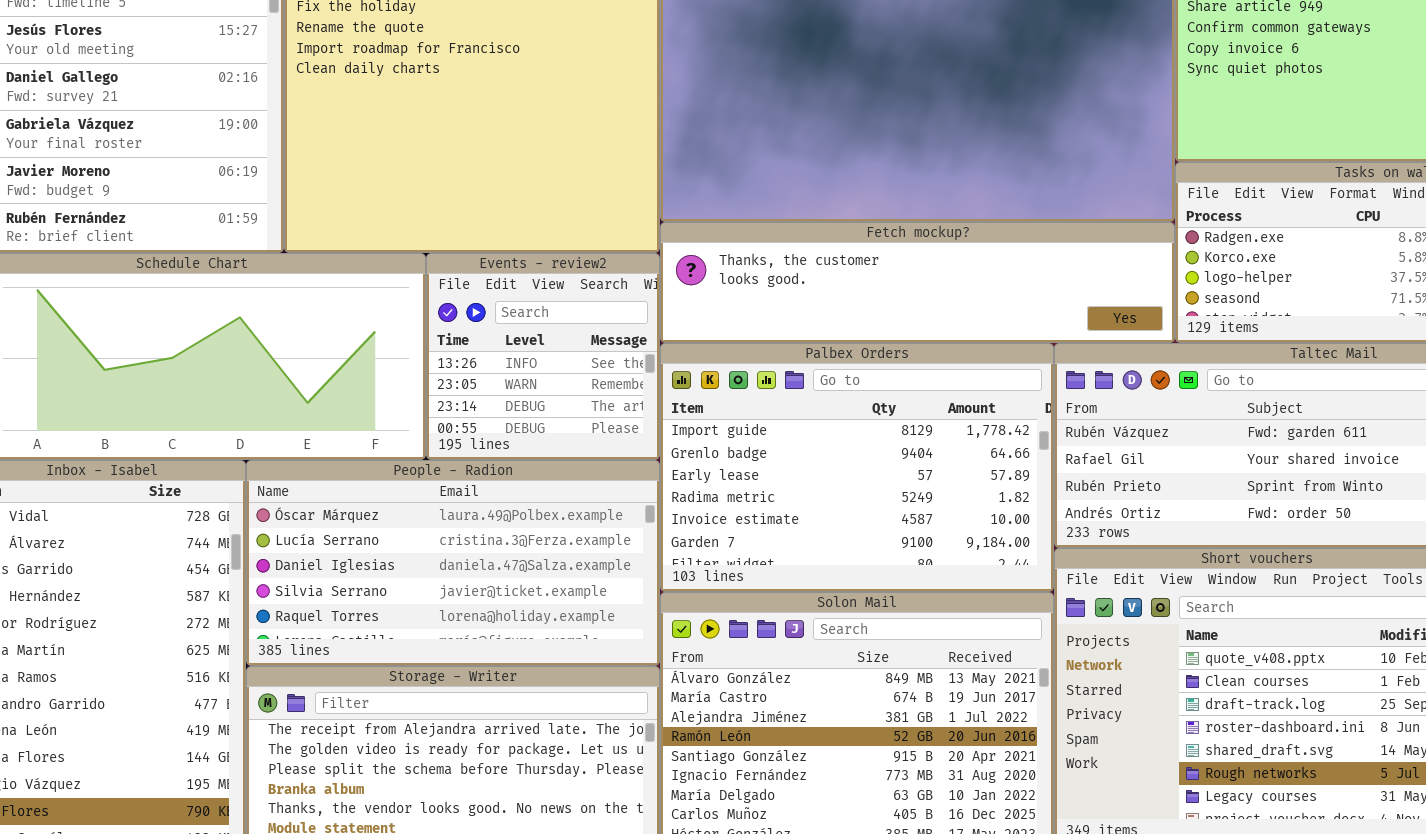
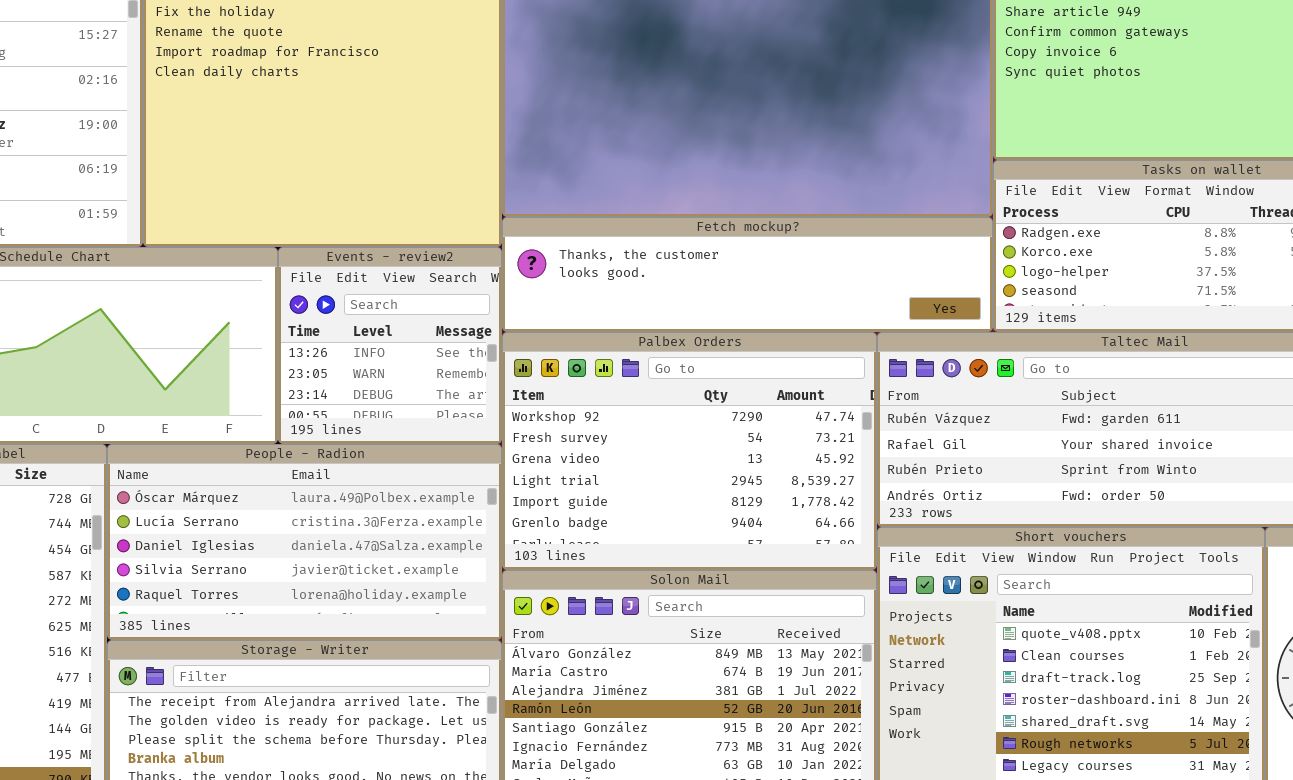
Palbex Orders: [660,343,1054,592] -> [502,332,877,570], scrolled up 4 rows

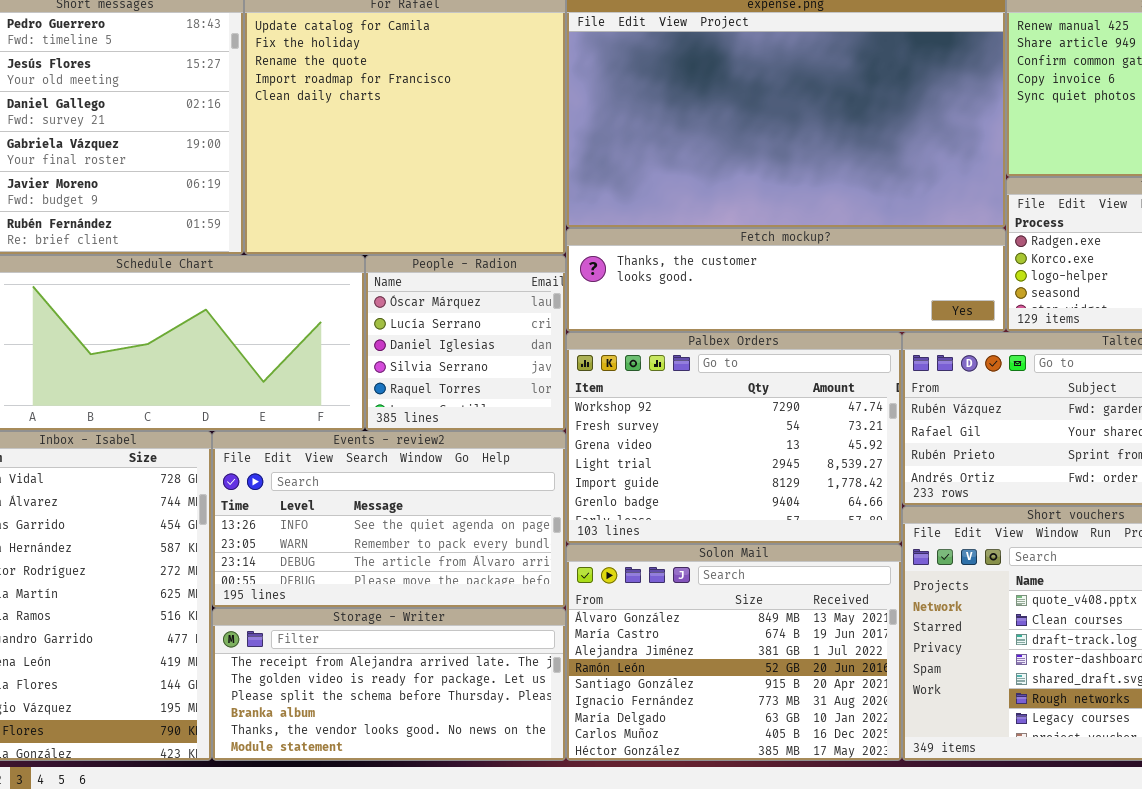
Events - review2: [278,247,502,444] -> [212,431,566,608], moved, resized
People - Radion: [107,444,502,640] -> [365,255,566,431], moved, resized

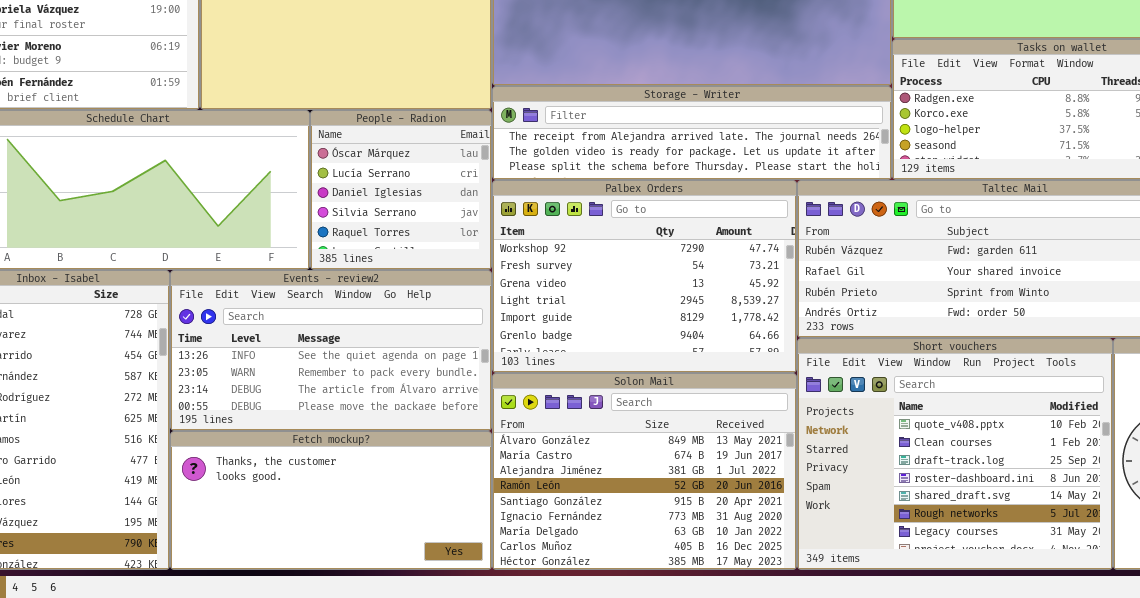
Fetch mockup?: [566,228,1006,332] -> [170,431,492,570], moved, resized
Storage - Writer: [212,608,566,761] -> [492,86,892,180], moved, resized

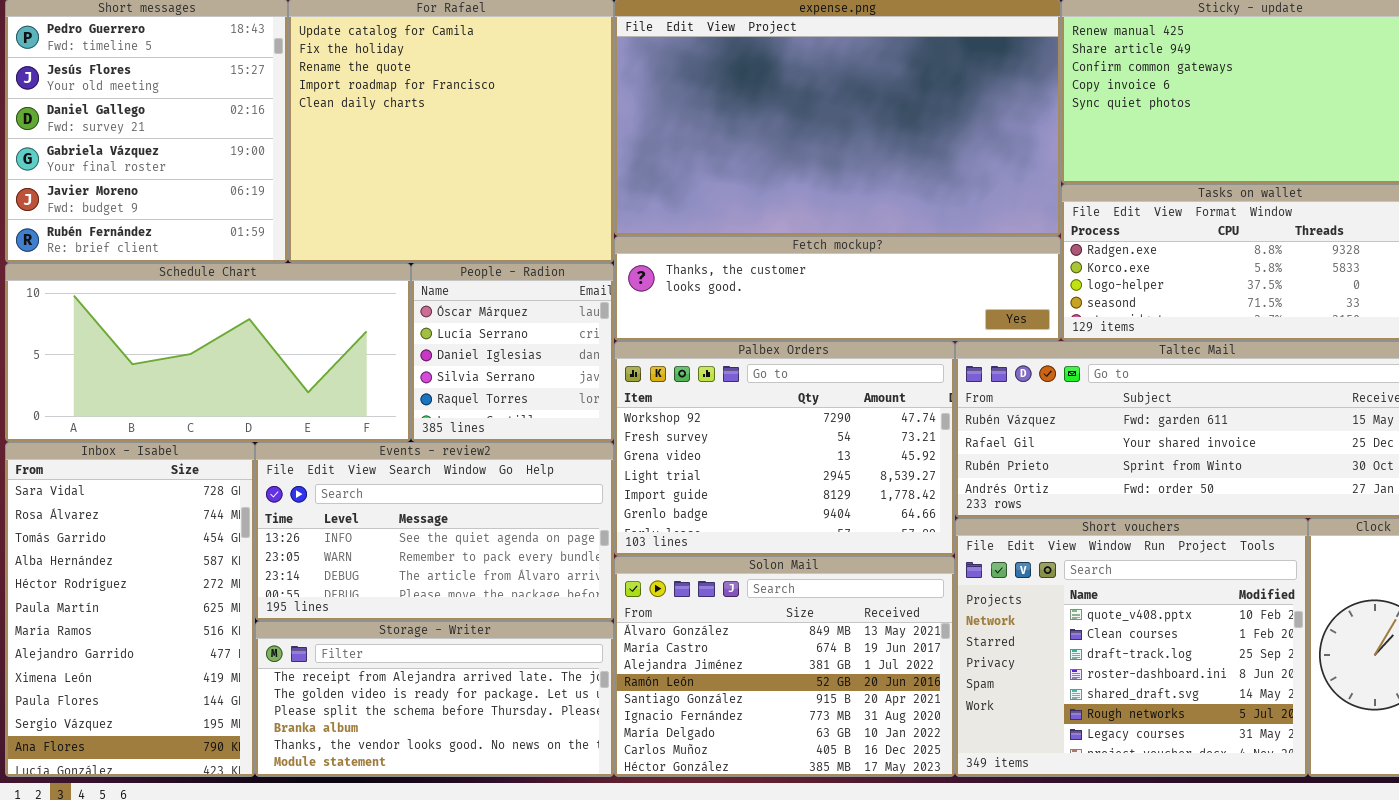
Storage - Writer: [492,86,892,180] -> [255,621,614,777], moved, resized
Fetch mockup?: [170,431,492,570] -> [614,236,1061,341], moved, resized

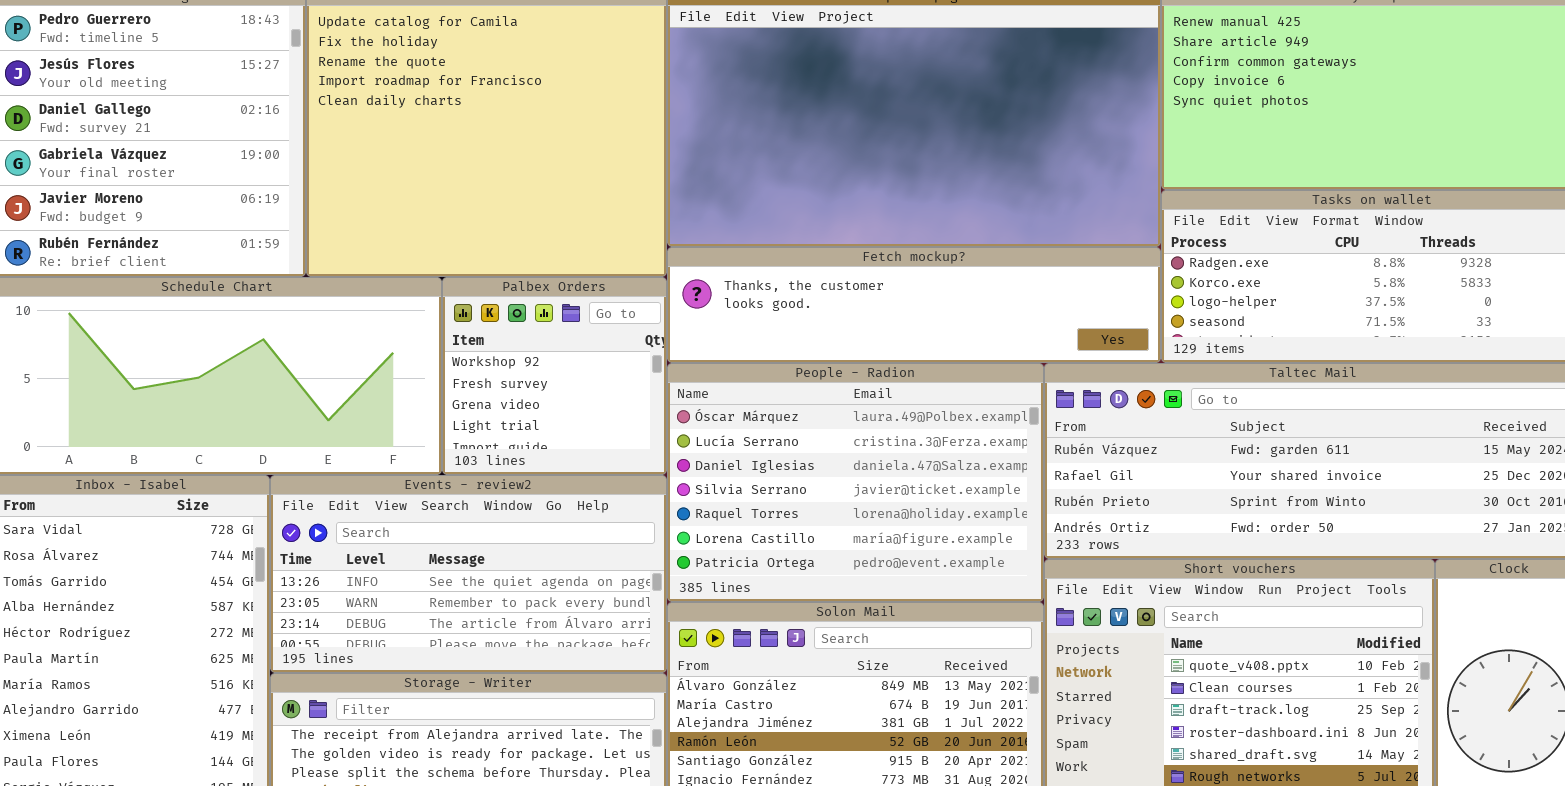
People - Radion: [411,263,614,442] -> [667,363,1044,602], moved, resized
Palbex Orders: [614,341,955,556] -> [442,277,667,475], moved, resized

